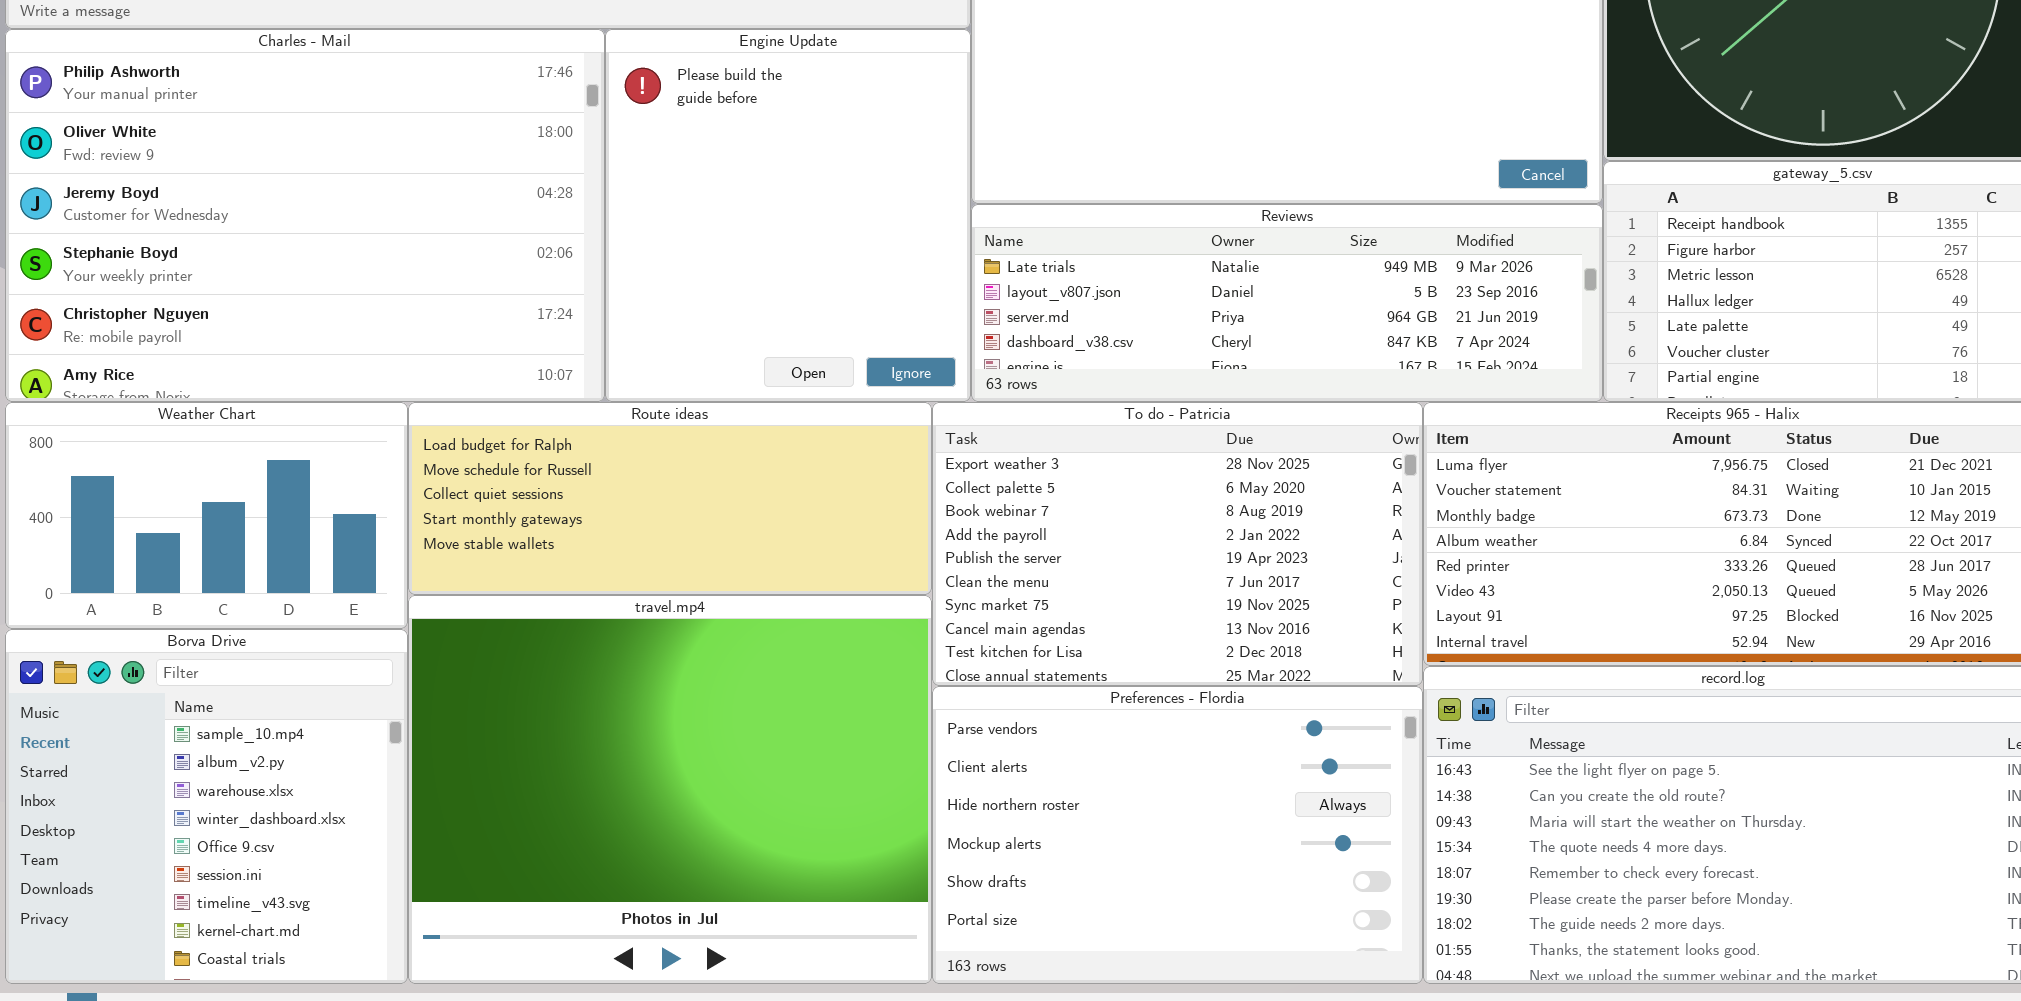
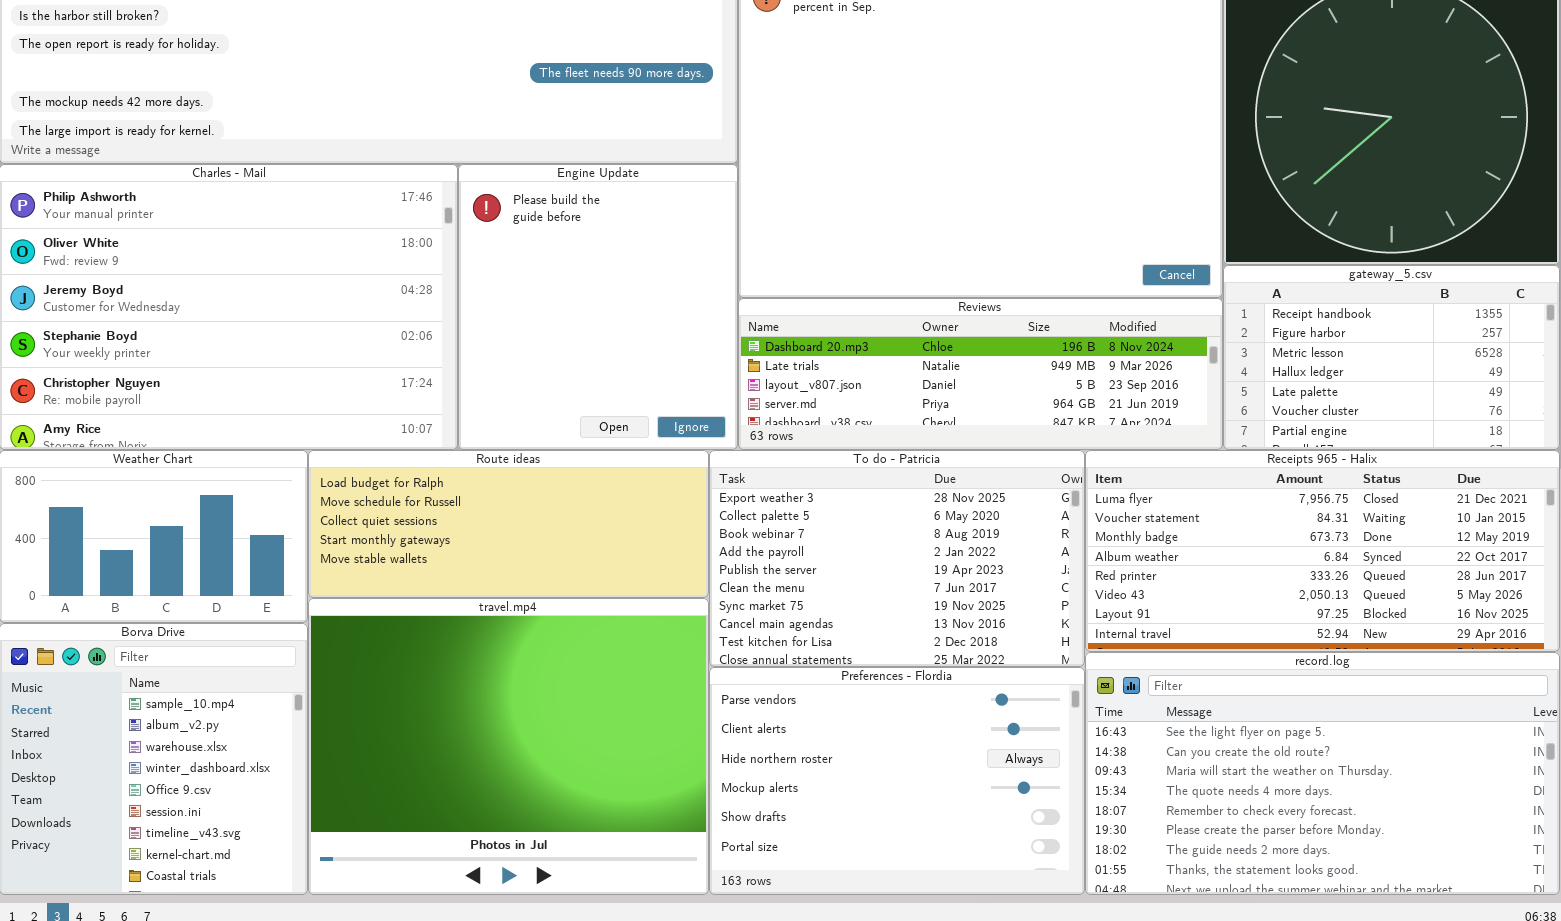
Reviews: [971,204,1603,402] -> [738,298,1223,450], scrolled up 1 row

